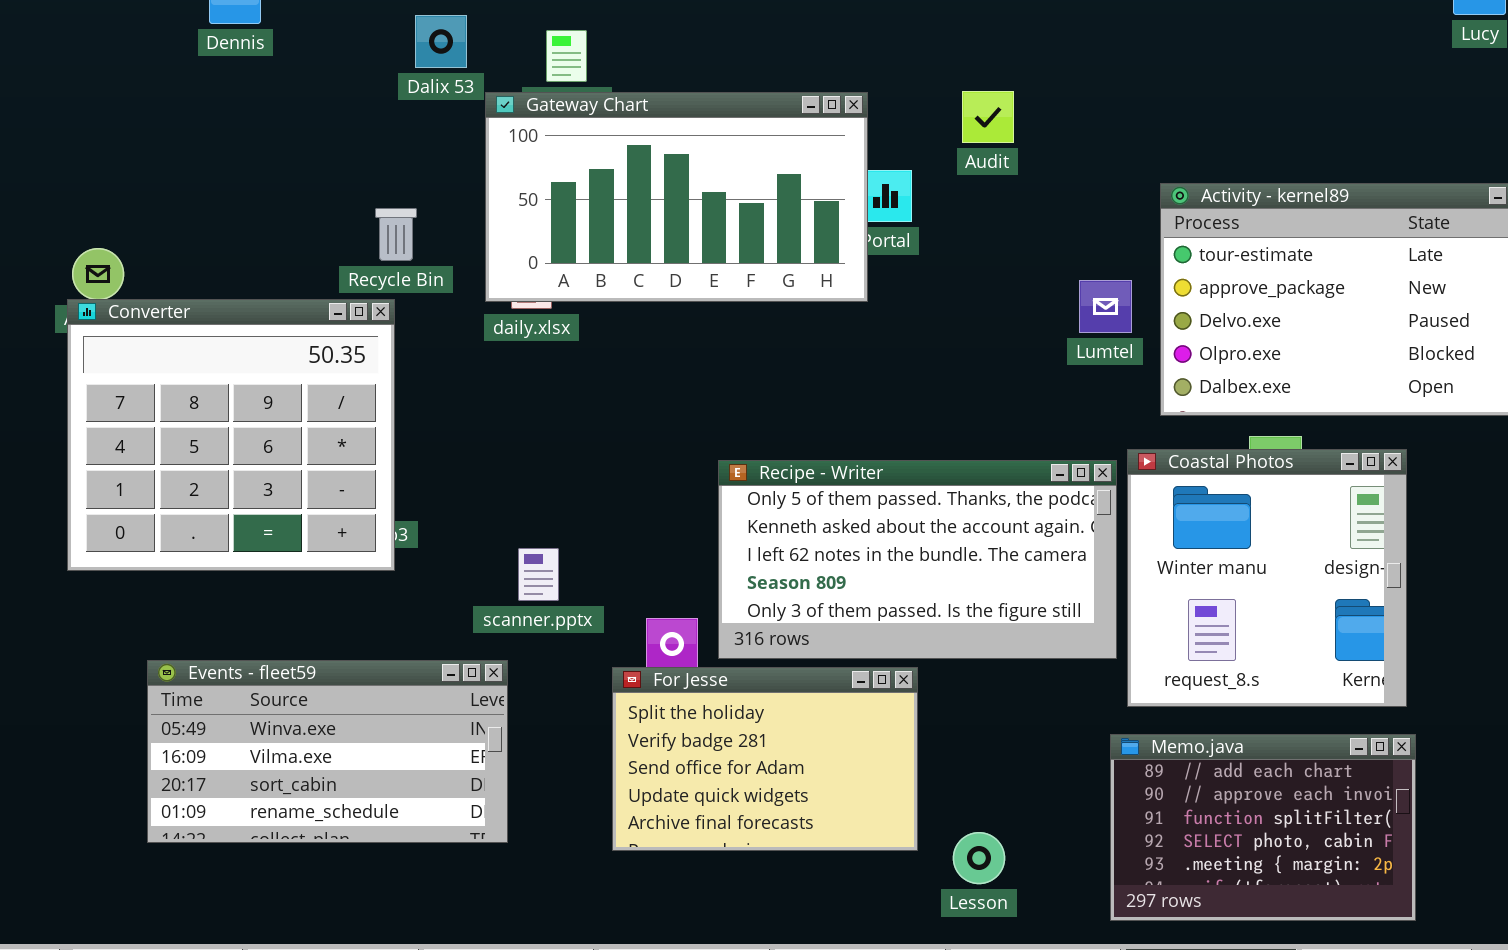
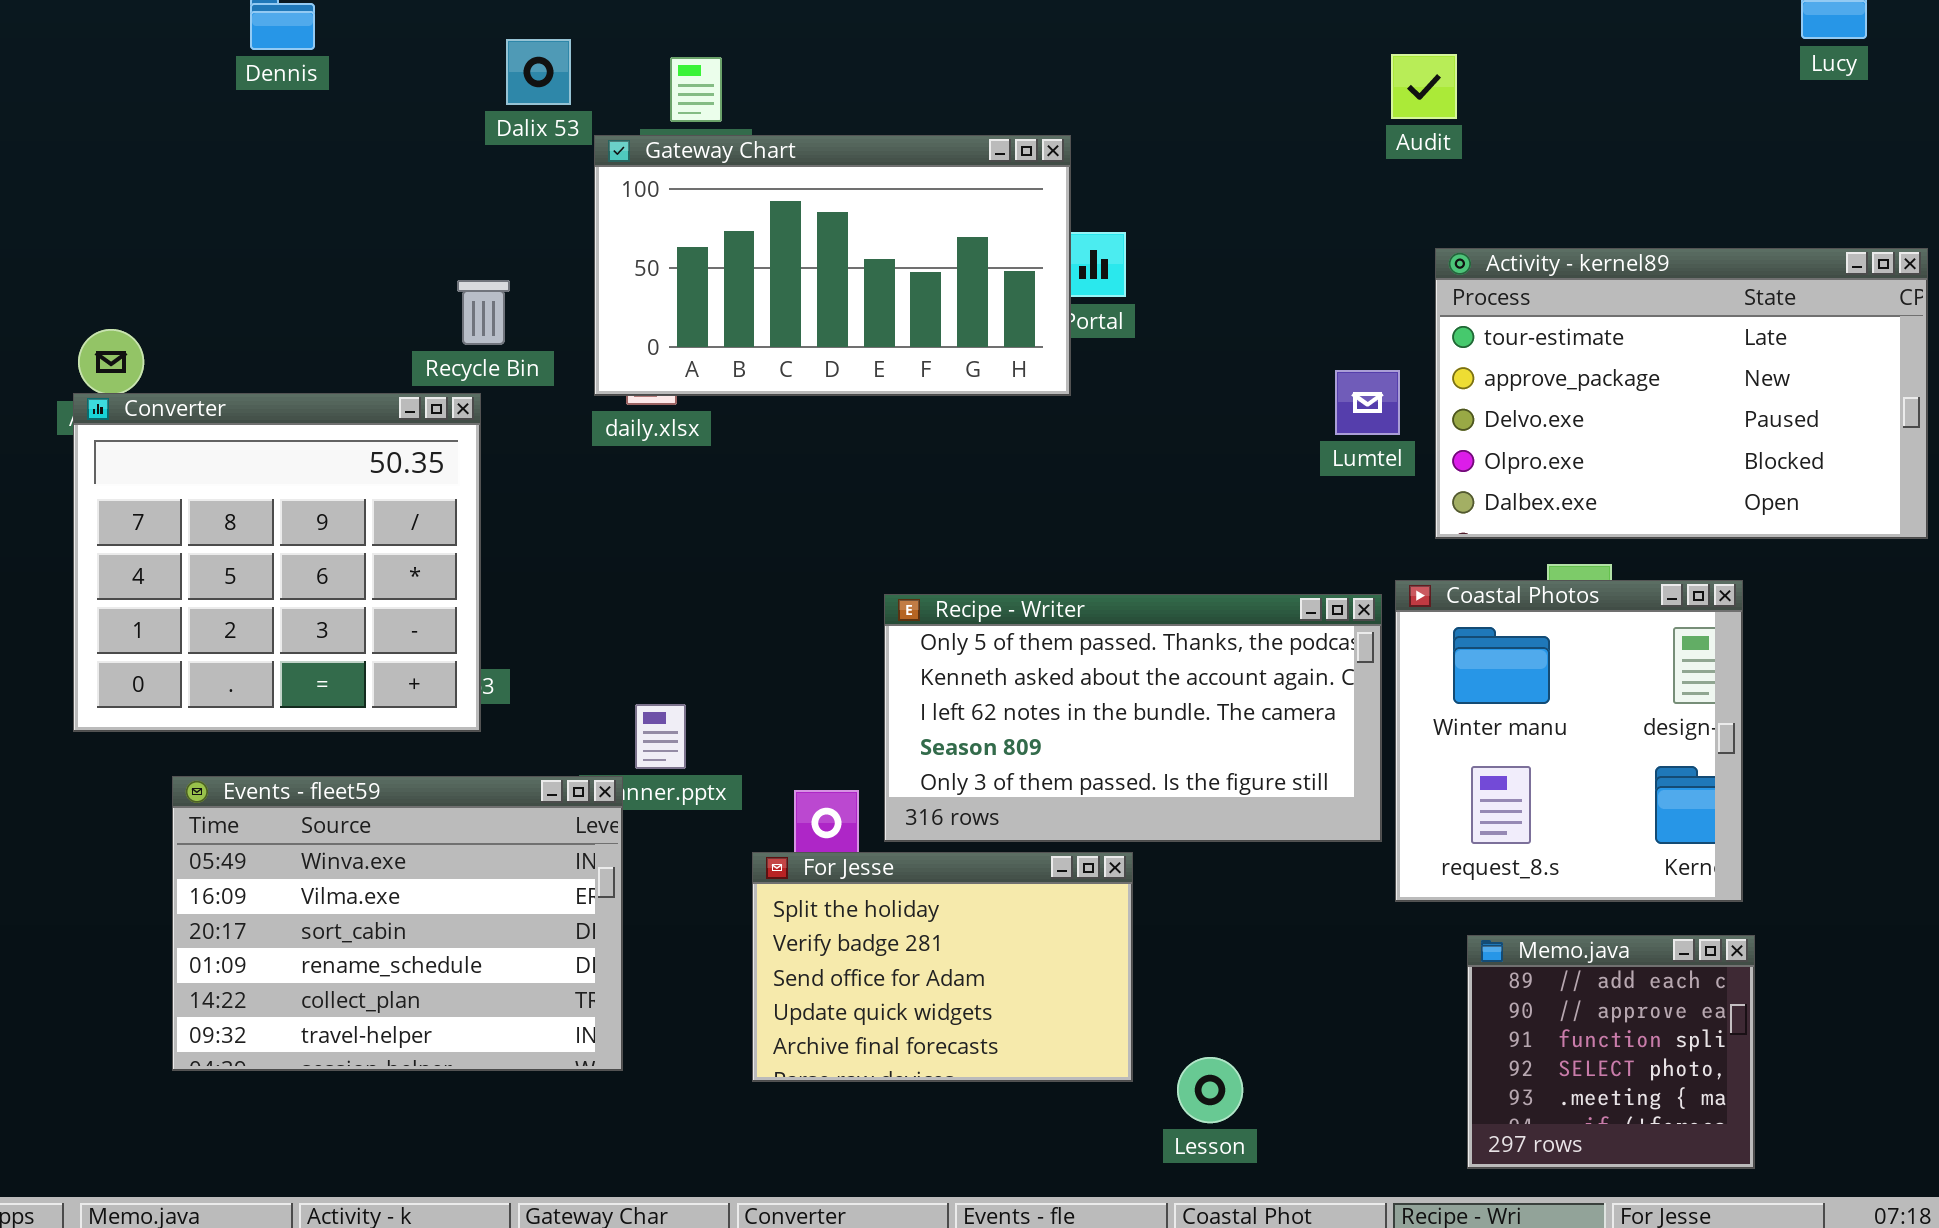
Audit: [962,91,1014,143] -> [1391,54,1457,119], moved
Events - fleet59: [147,660,508,843] -> [172,776,623,1071], resized
Memo.java: [1110,734,1416,921] -> [1467,935,1755,1169], resized

